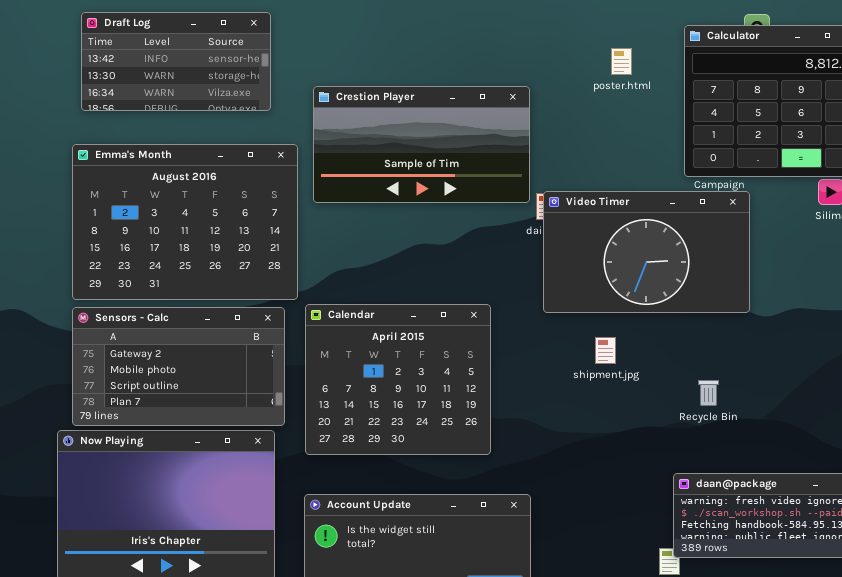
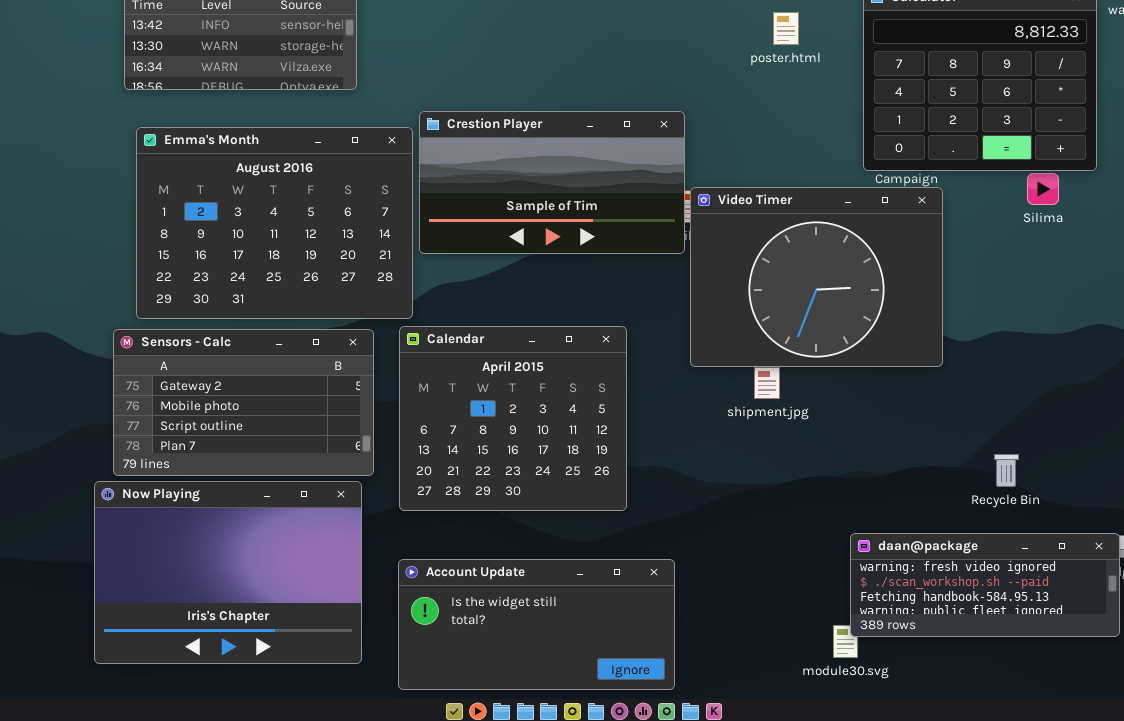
Crestion Player: [313,86,530,203] -> [419,111,685,254], moved
Emma's Month: [72,144,298,300] -> [136,127,413,319], moved
Video Timer: [543,191,750,313] -> [690,187,943,367], resized
Recycle Bin: [698,380,719,406] -> [994,454,1019,487], moved

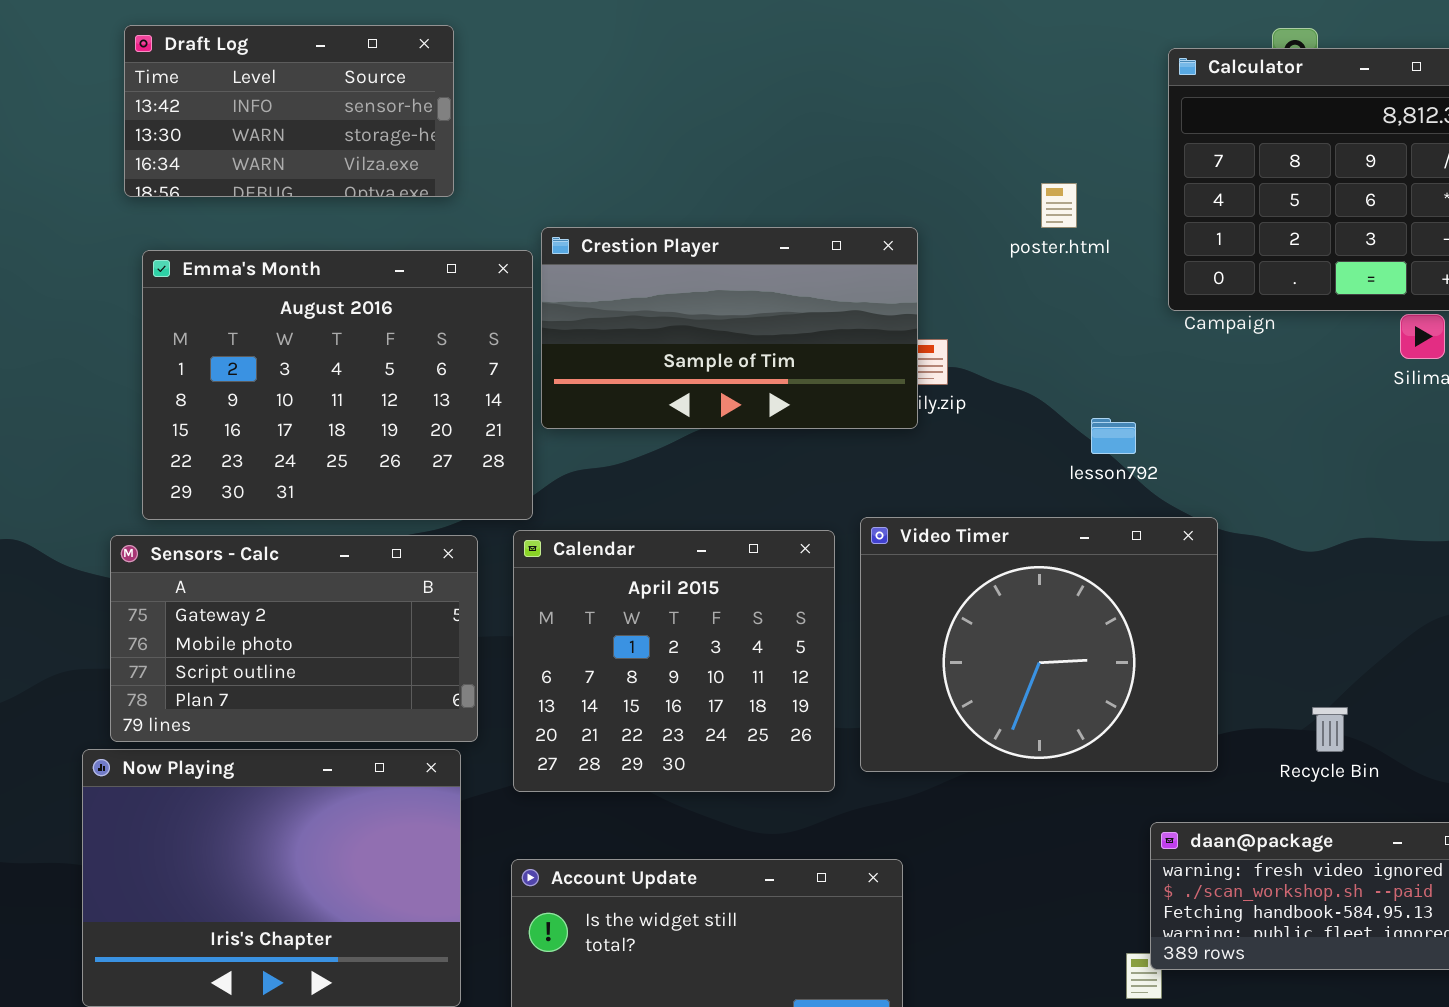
poster.html: [773,12,799,45] -> [1041,183,1077,228], moved
Video Timer: [690,187,943,367] -> [860,517,1218,772], moved
Recycle Bin: [994,454,1019,487] -> [1312,707,1348,752], moved

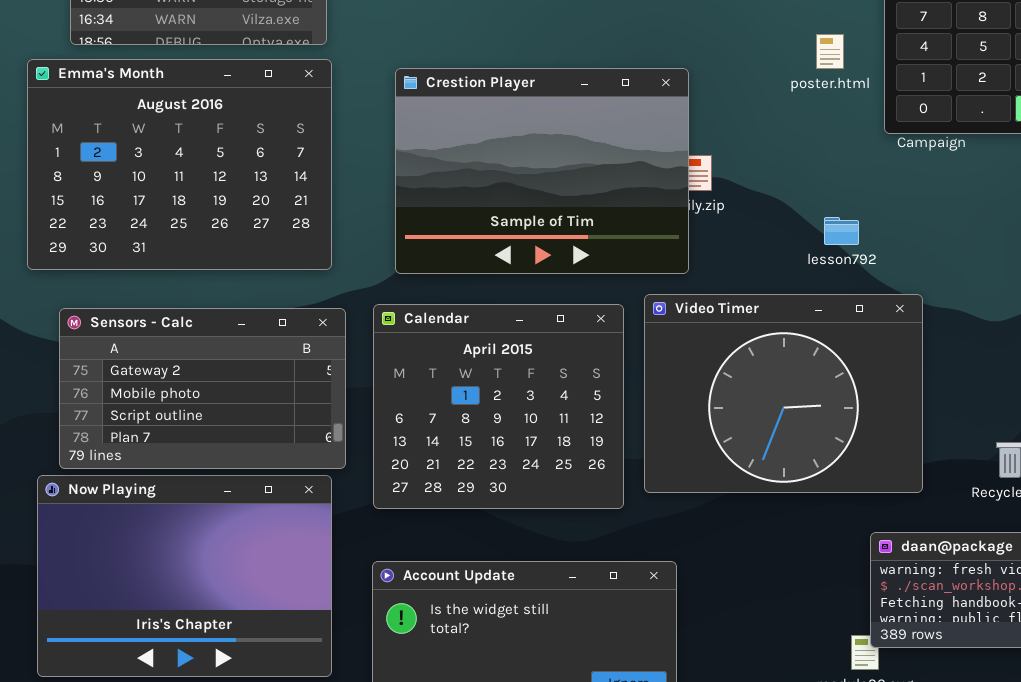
poster.html: [1041,183,1077,228] -> [816,34,844,69], moved
Crestion Player: [541,227,918,429] -> [395,68,689,274], resized
Emma's Month: [142,250,533,520] -> [27,59,332,270], moved

